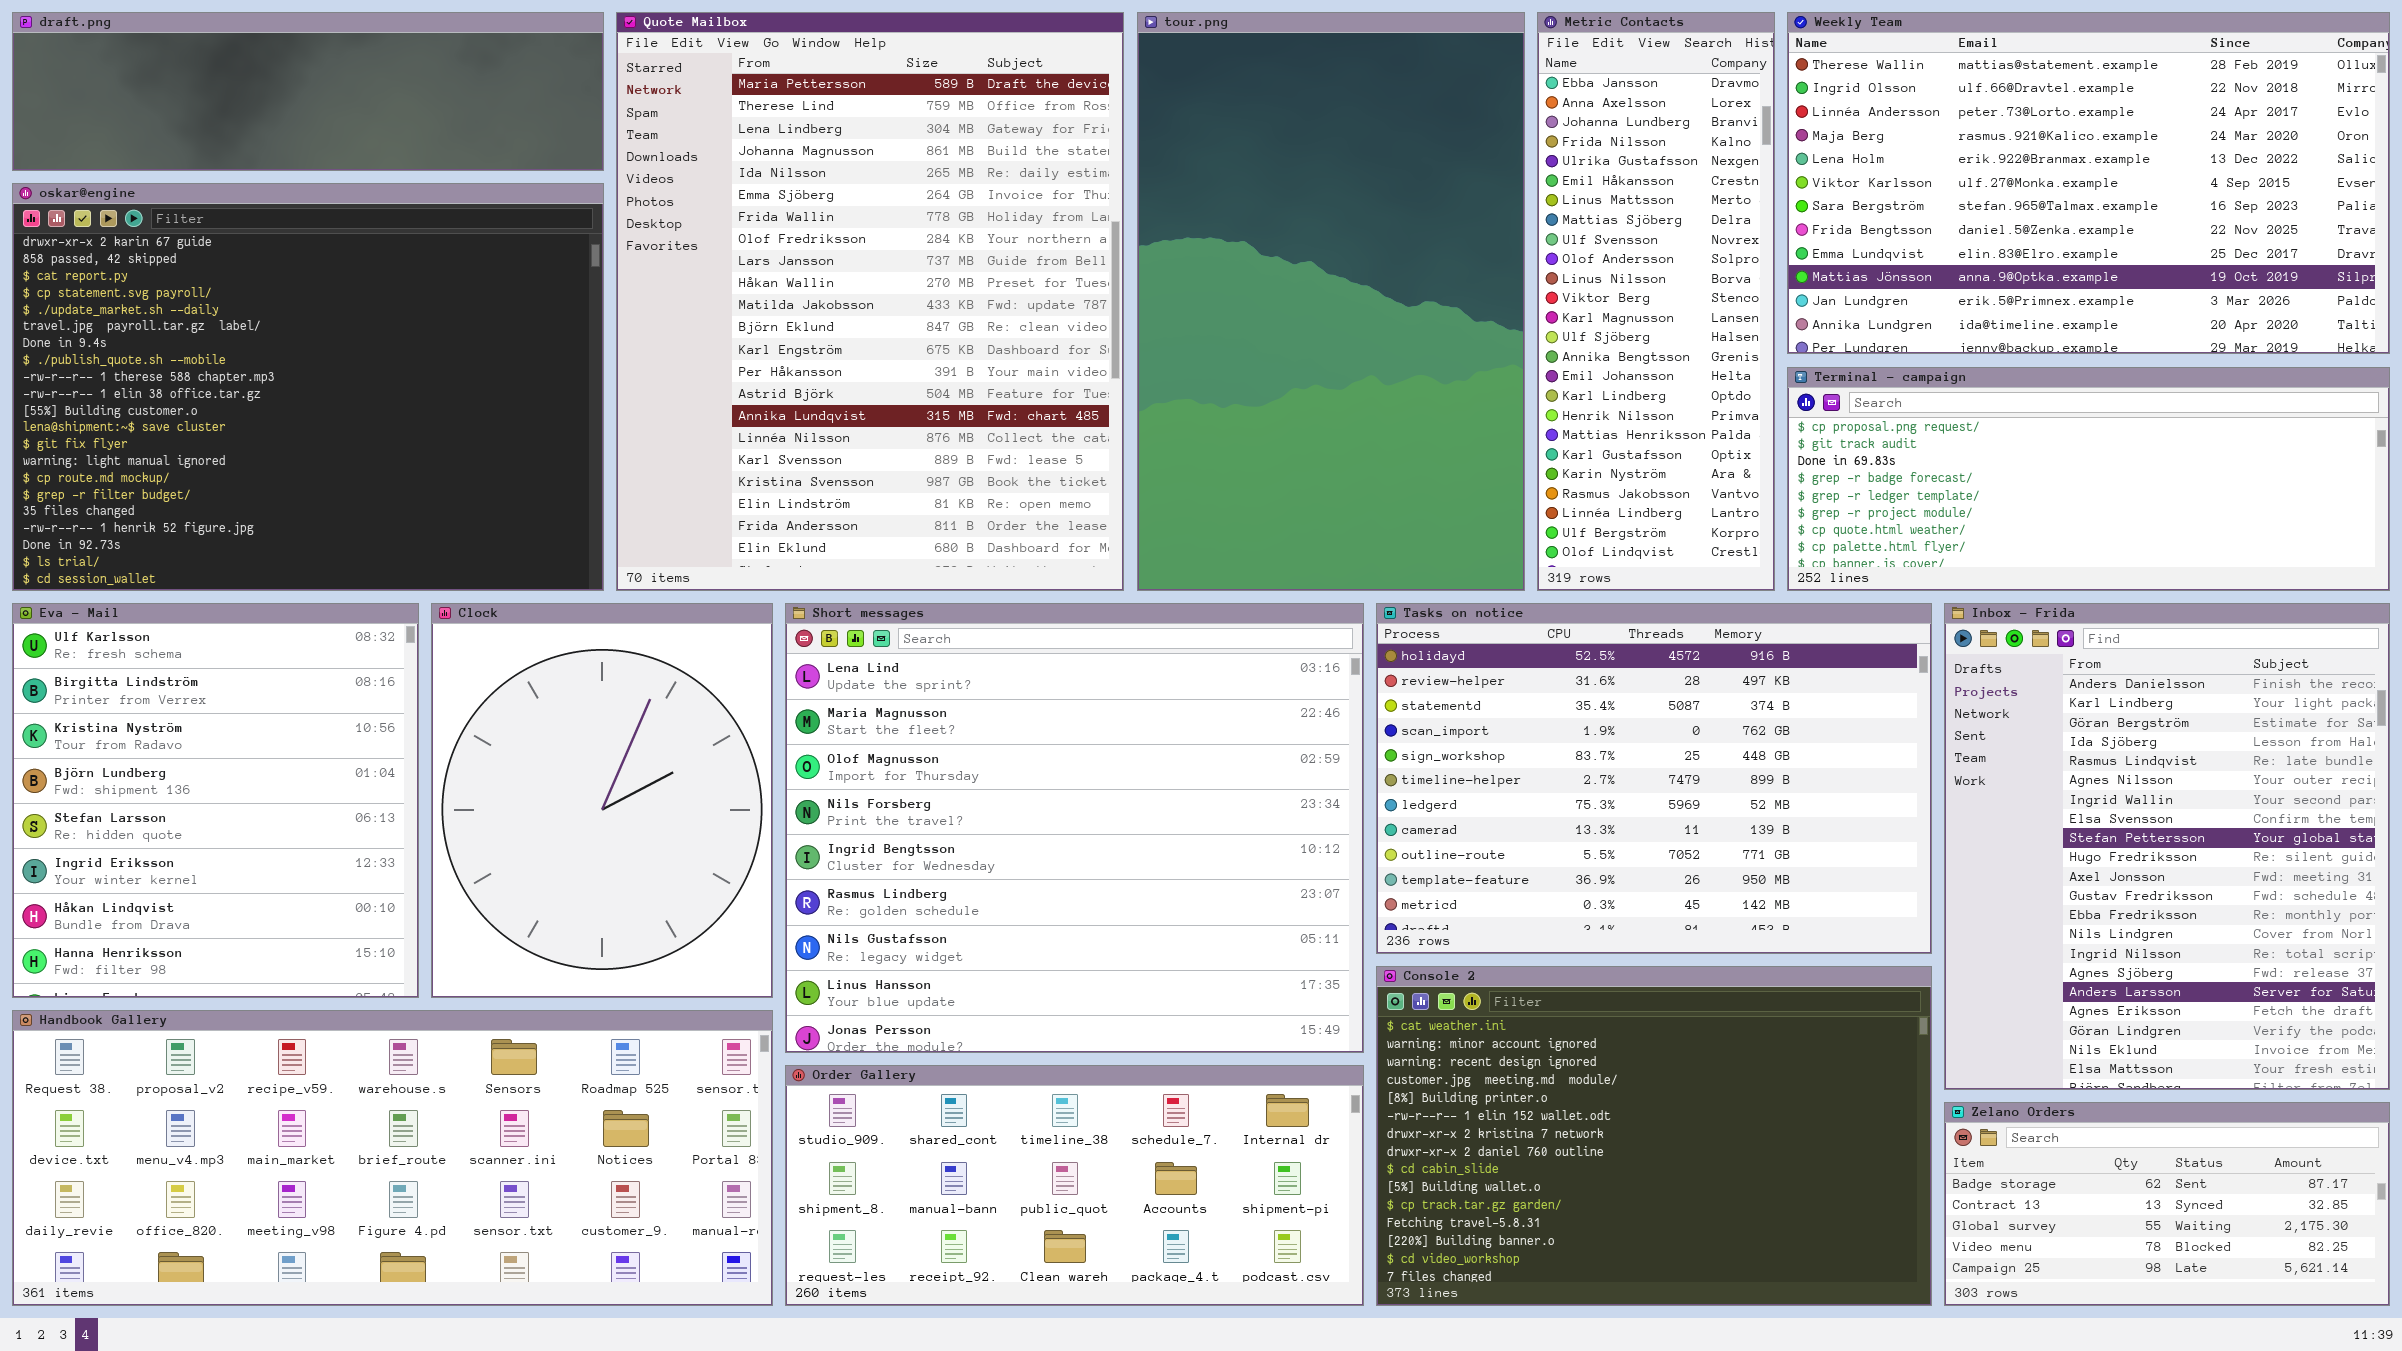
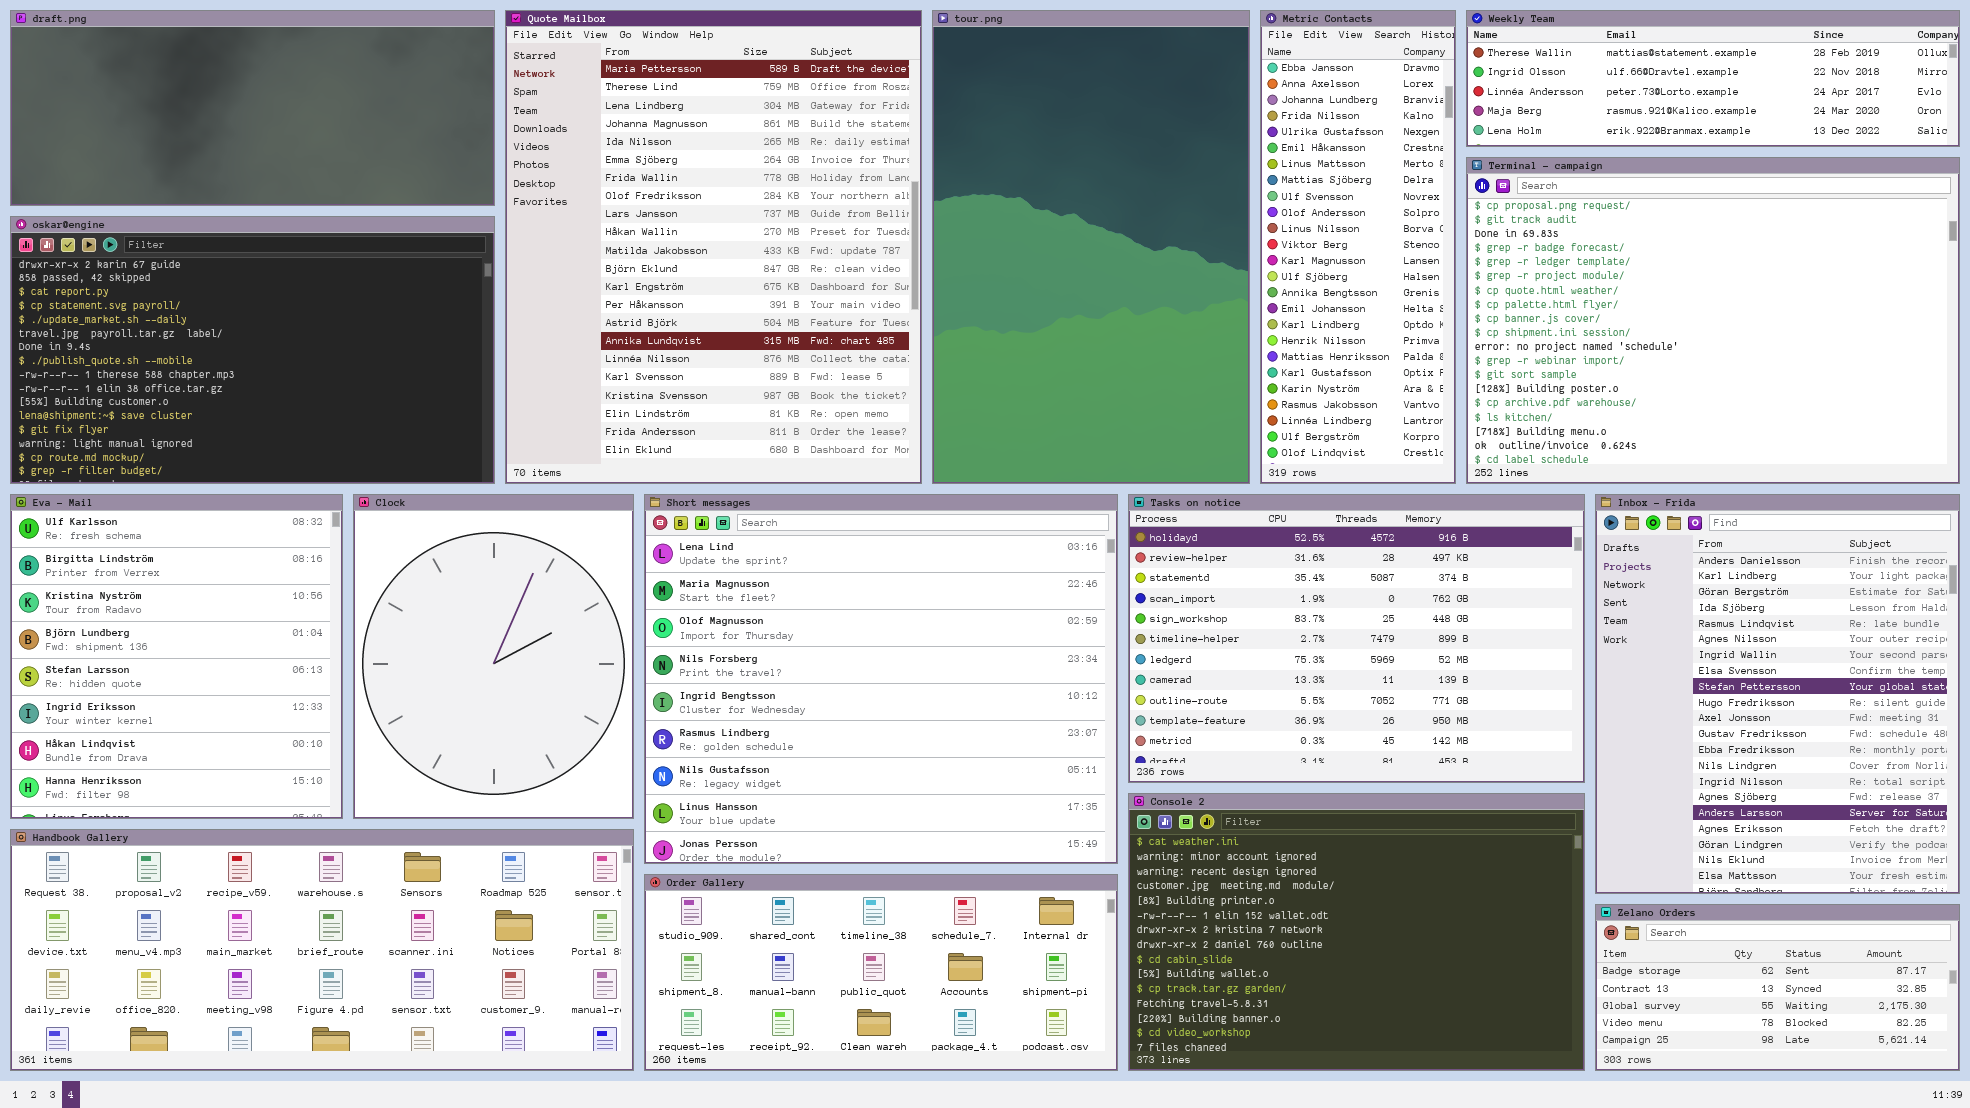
draft.png: [12,12,604,171] -> [10,10,495,206], resized
Weekly Team: [1787,12,2390,354] -> [1466,10,1960,147], resized
oskar@engine: [12,183,604,591] -> [10,216,495,484], resized
Terminal - campaign: [1787,367,2390,591] -> [1466,157,1960,484], resized

